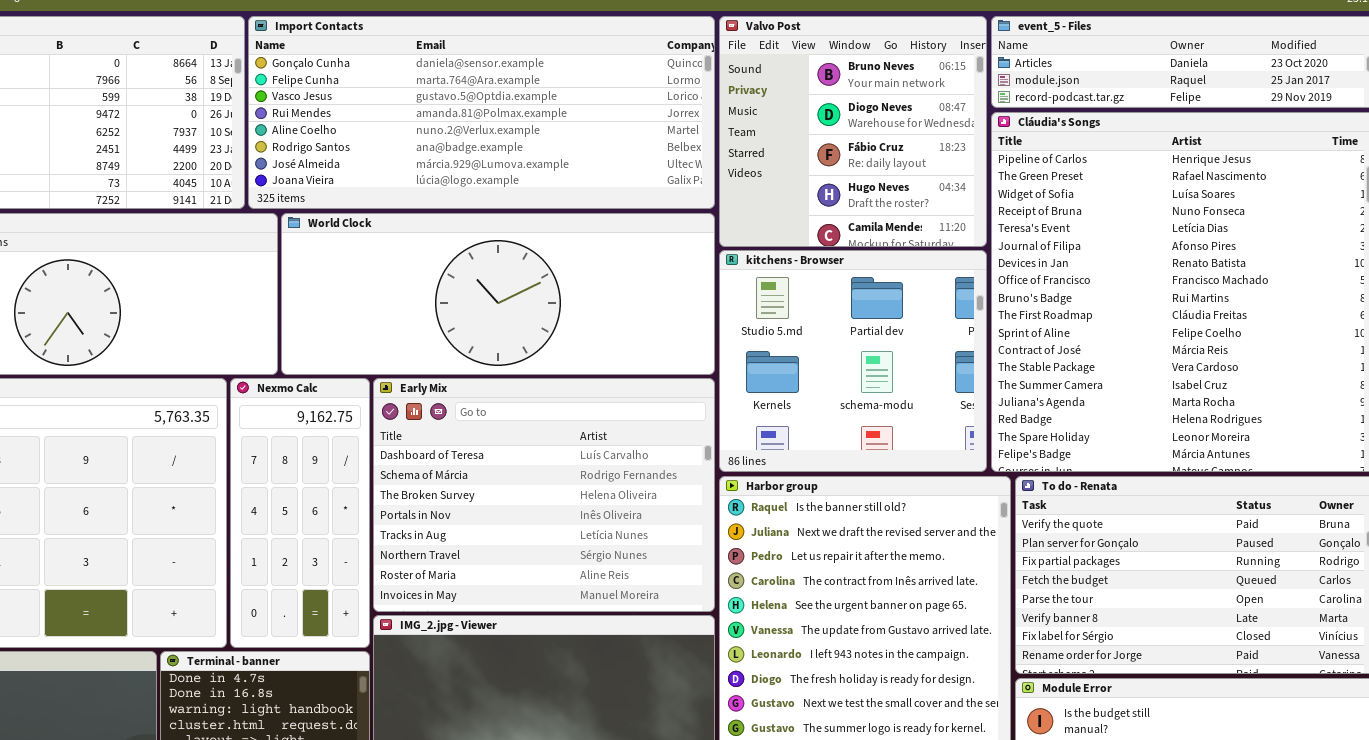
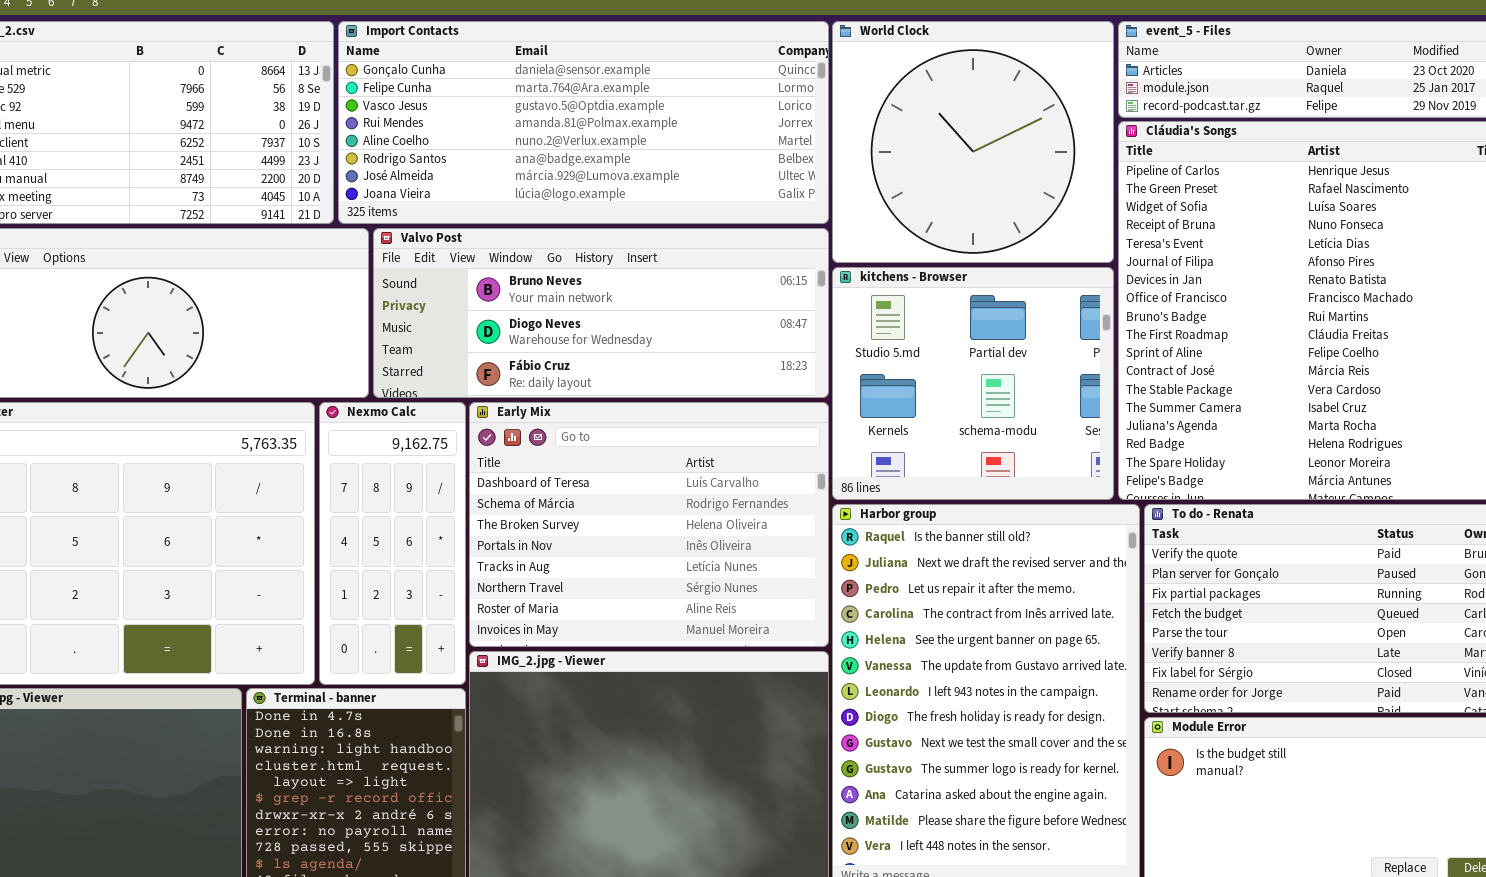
Valvo Post: [719,16,987,247] -> [373,228,829,398], moved, resized
World Clock: [281,213,715,375] -> [832,21,1114,263], moved, resized

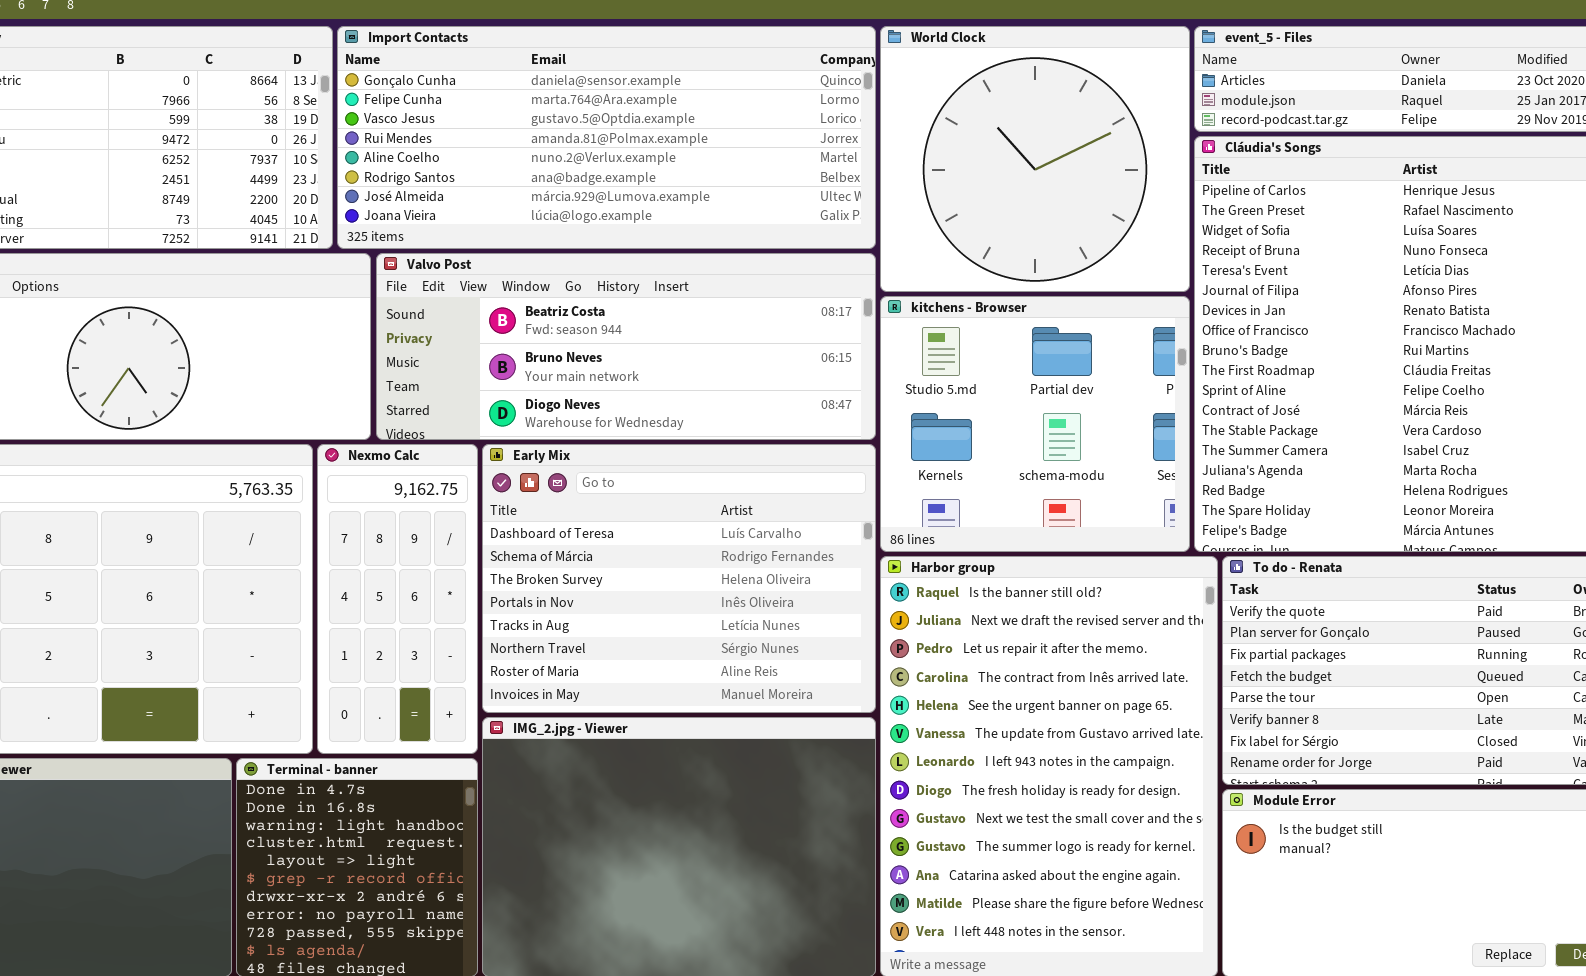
Valvo Post: [373,228,829,398] -> [376,253,876,440], scrolled up 1 row

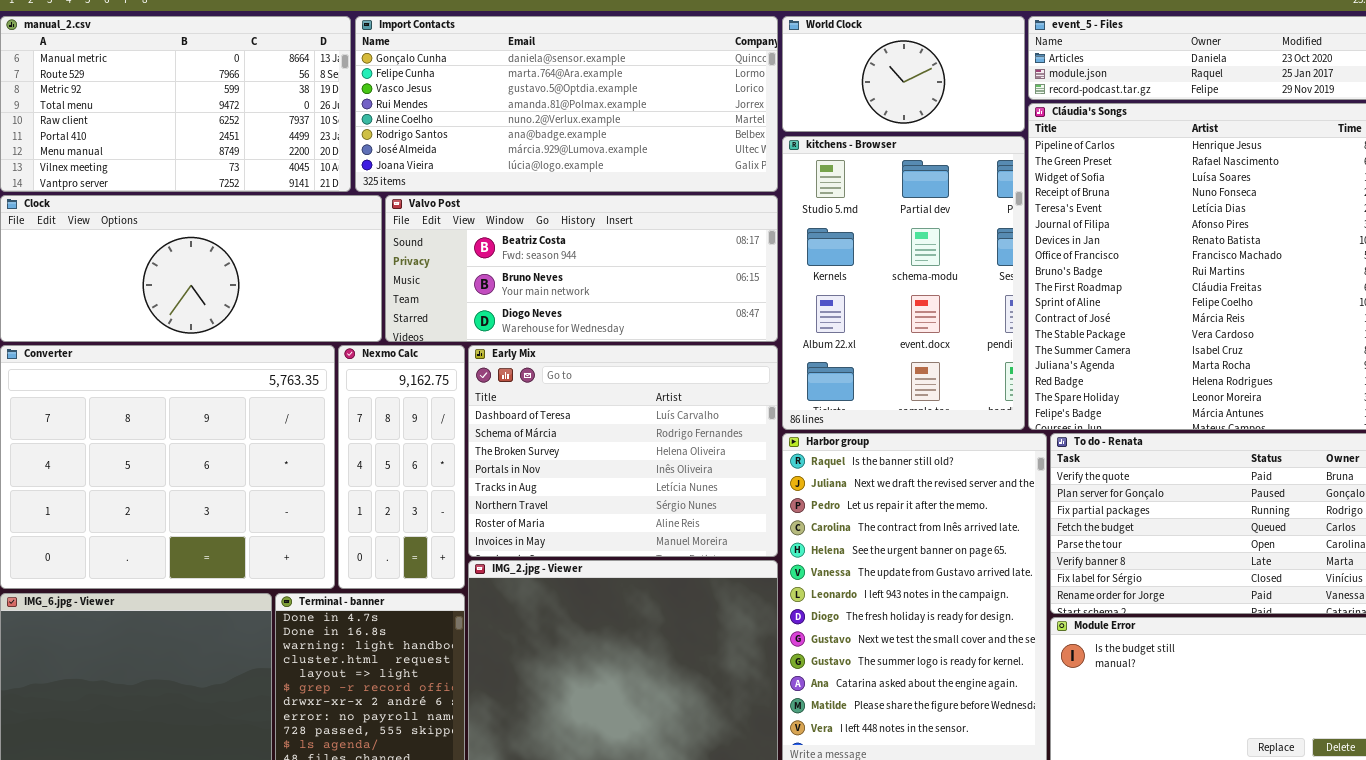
World Clock: [880,26,1190,292] -> [782,16,1025,132], resized
kitchens - Browser: [880,296,1190,552] -> [782,136,1025,430], resized

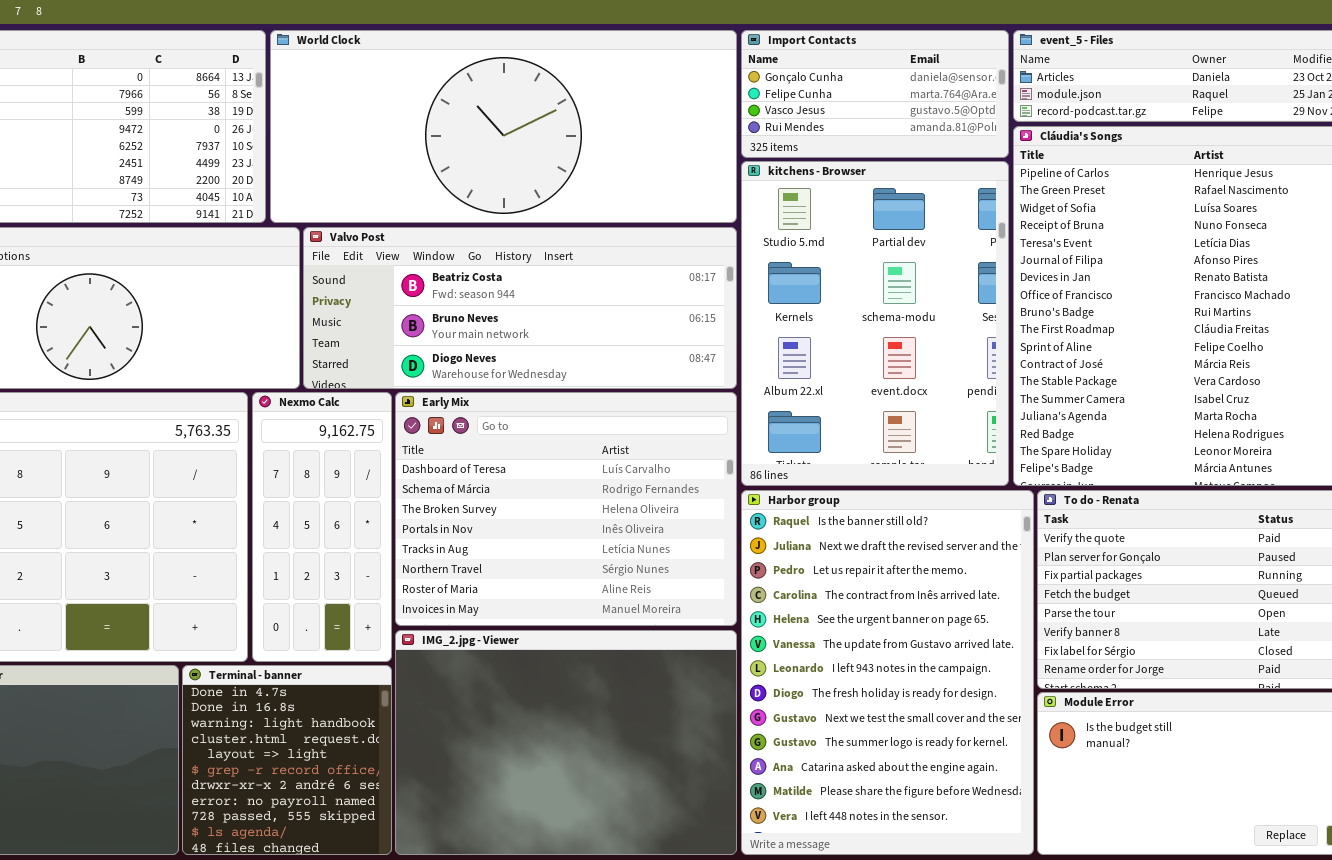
Import Contacts: [355,16,778,192] -> [741,30,1009,158], moved, resized
World Clock: [782,16,1025,132] -> [270,30,737,223], moved, resized

